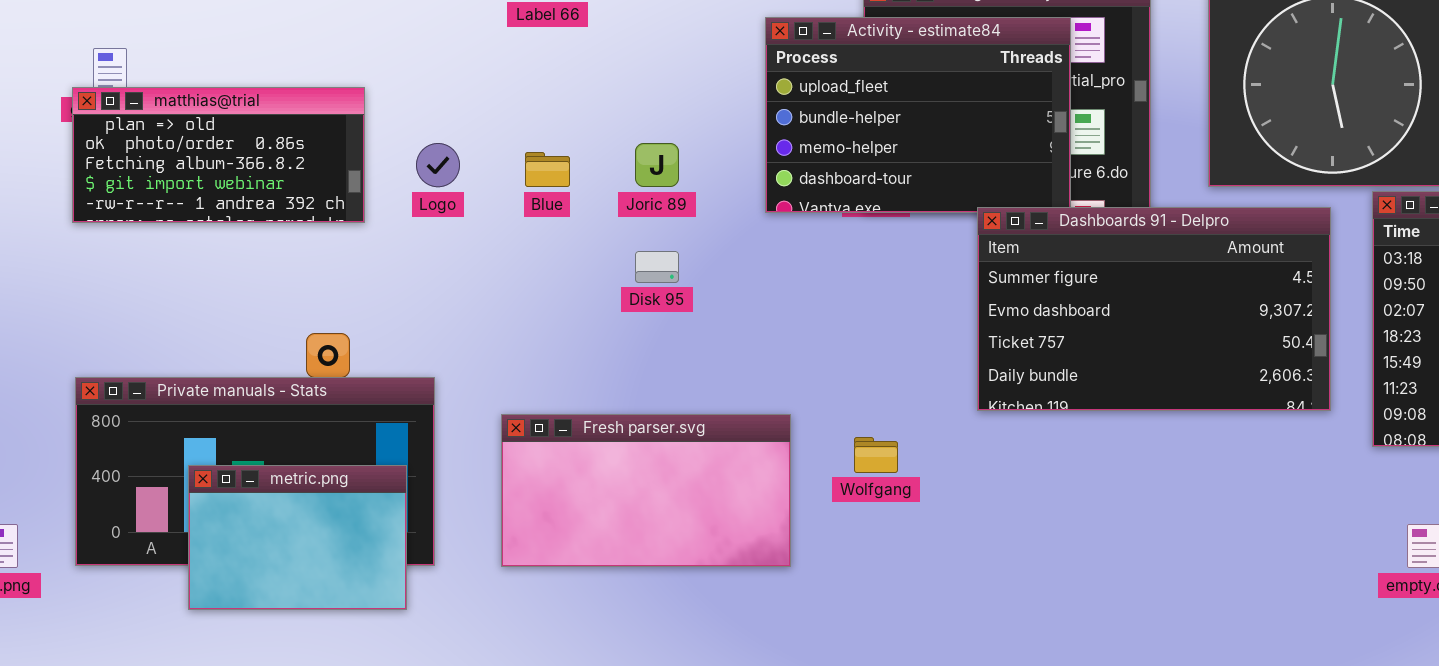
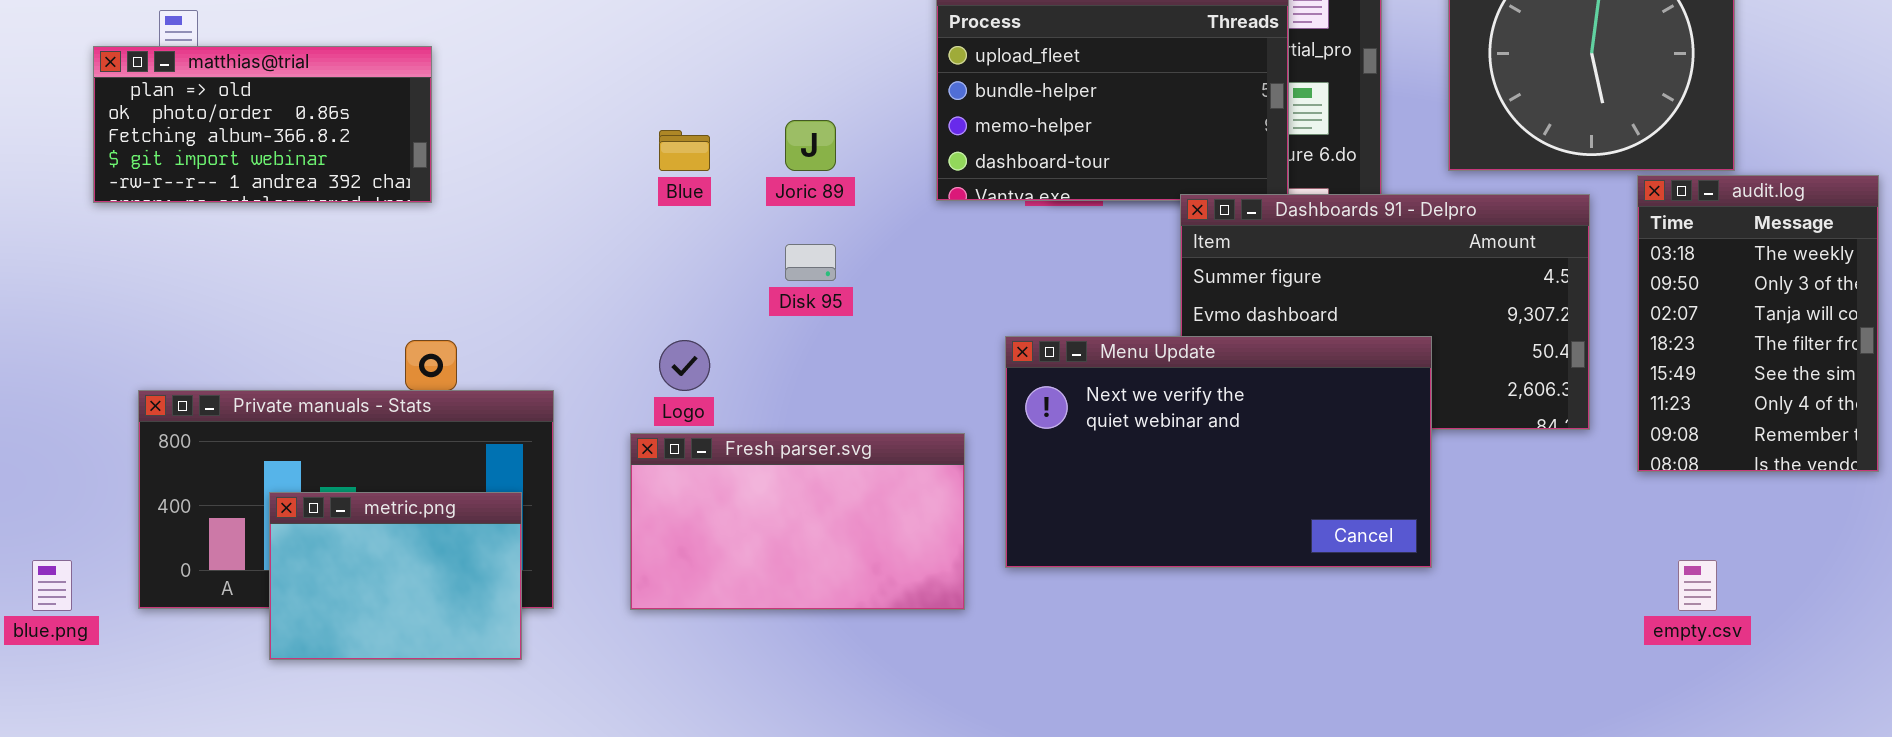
matthias@trial: [72,87,365,223] -> [93,46,432,203], moved
Logo: [416,143,460,187] -> [659,340,710,391], moved
Menu Update: none -> [1005,336,1432,568], opened

